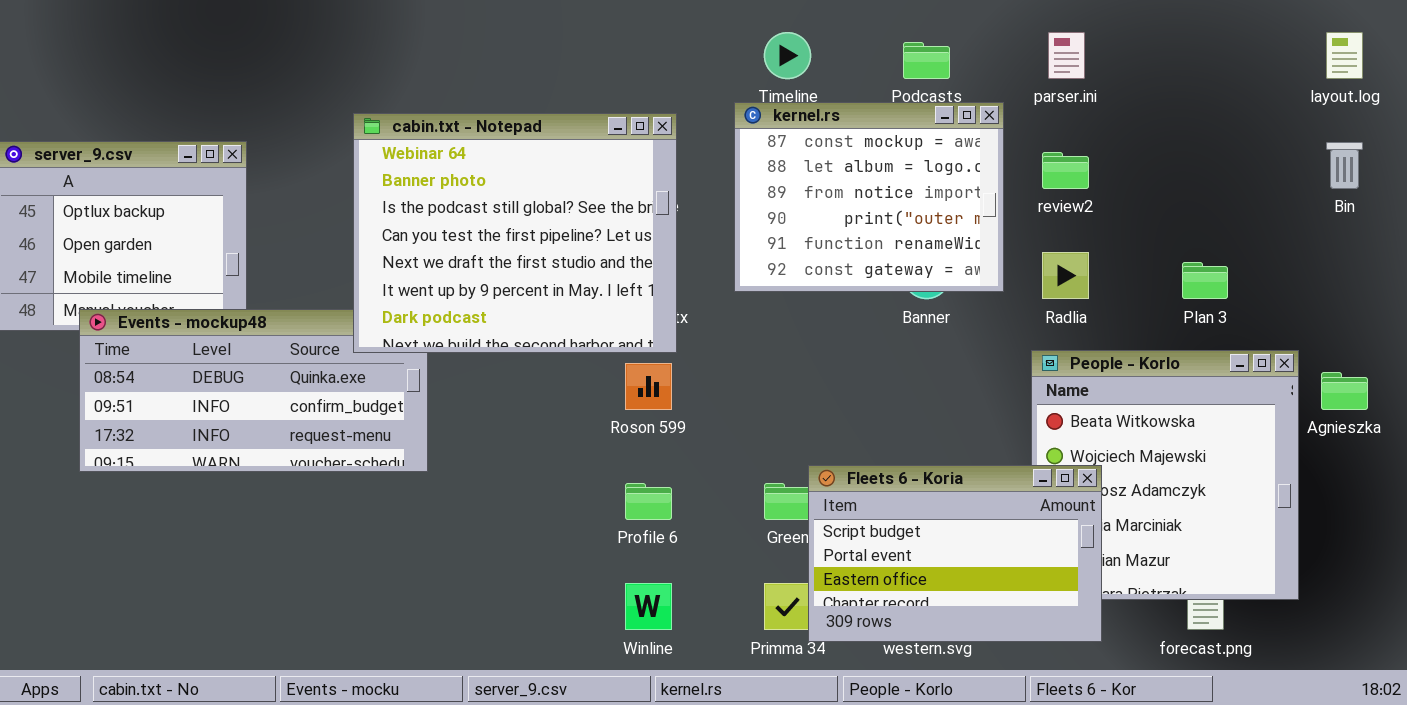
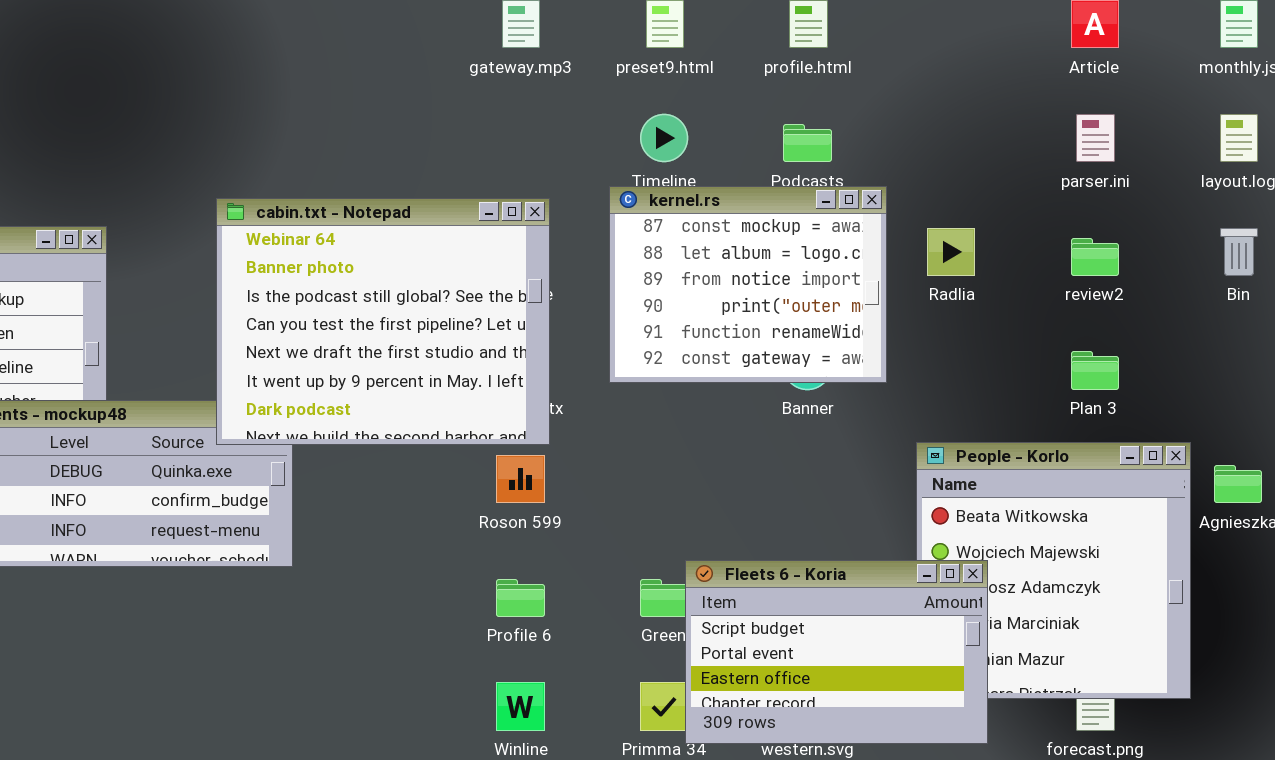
parser.ini: [1048,32,1085,79] -> [1076,114,1115,162], moved
review2: [1042,152,1089,189] -> [1071,238,1119,276], moved
Radlia: [1042,252,1089,299] -> [927,228,975,276], moved

